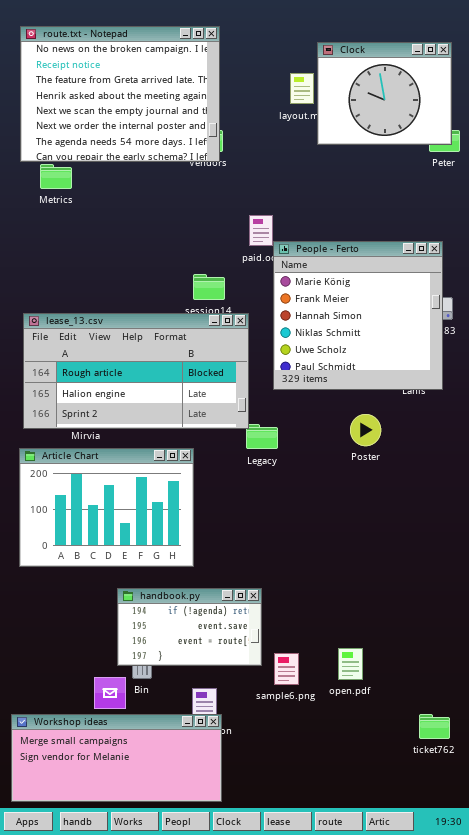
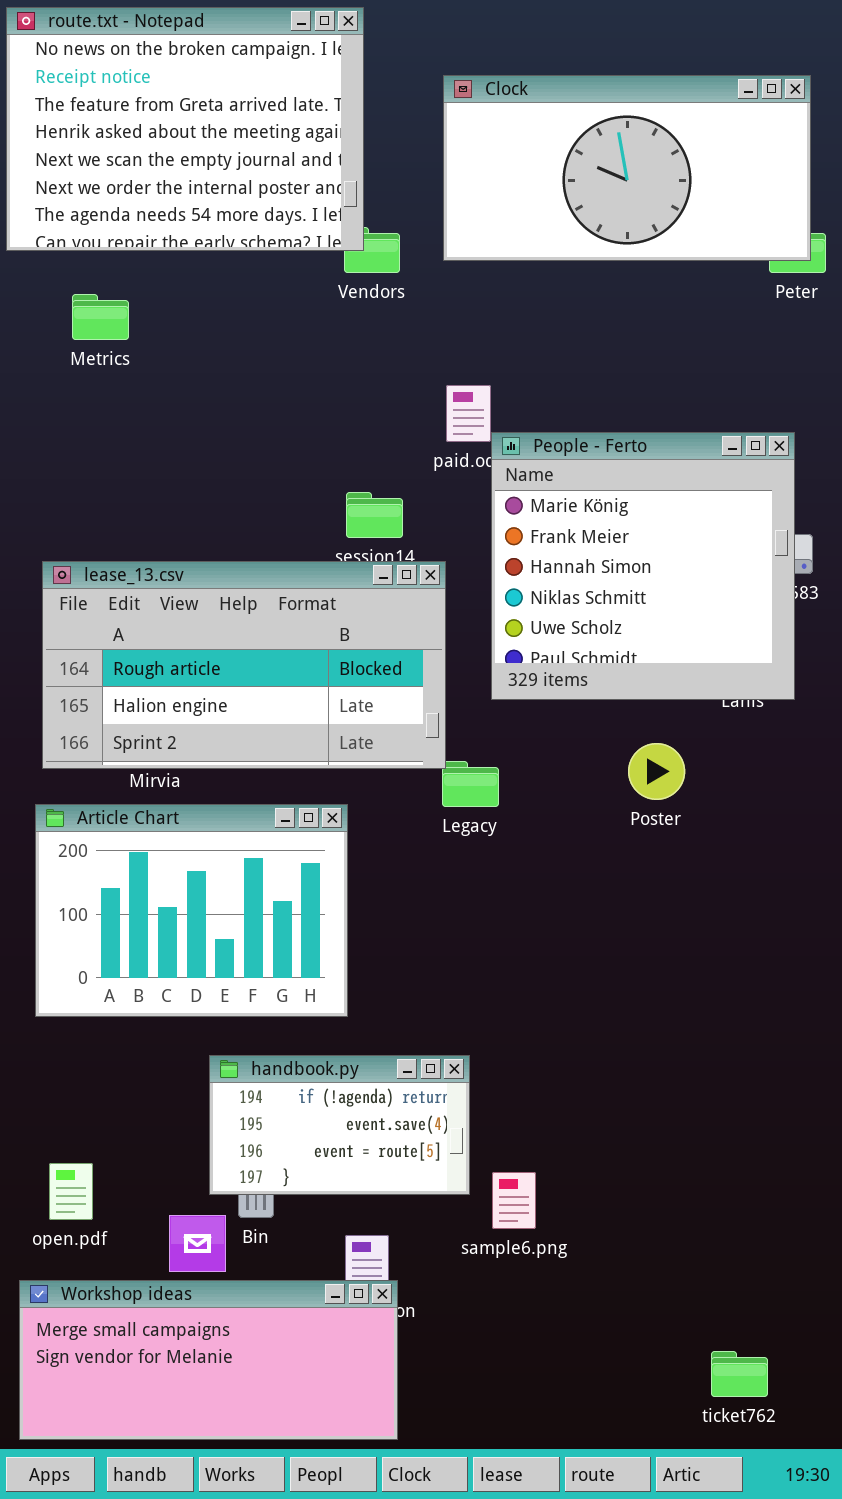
route.txt - Notepad: [20,26,220,162] -> [6,7,364,251], moved
Clock: [317,42,452,145] -> [443,75,811,261], resized
open.pdf: [338,648,363,680] -> [49,1163,93,1220], moved
ticket762: [419,714,450,739] -> [711,1351,768,1397], moved

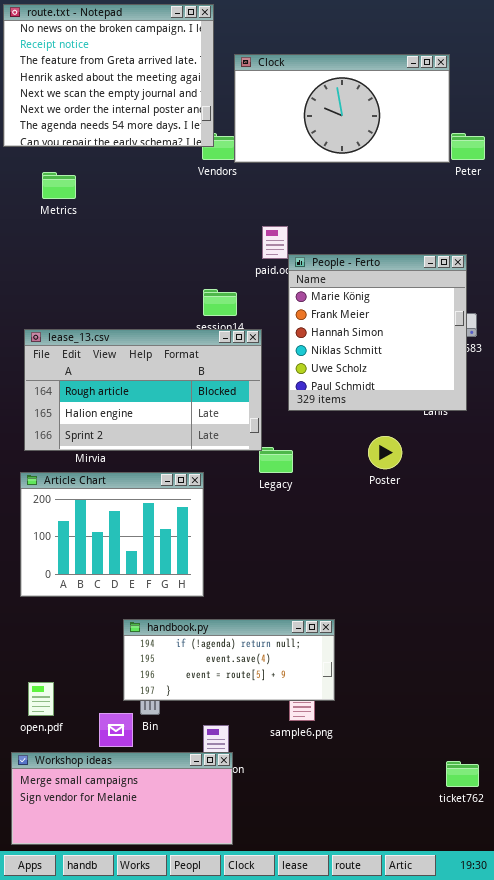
Clock: [443,75,811,261] -> [234,54,450,163], moved
handbook.py: [209,1055,470,1195] -> [123,619,335,701], resized
ticket762: [711,1351,768,1397] -> [446,761,479,787], moved

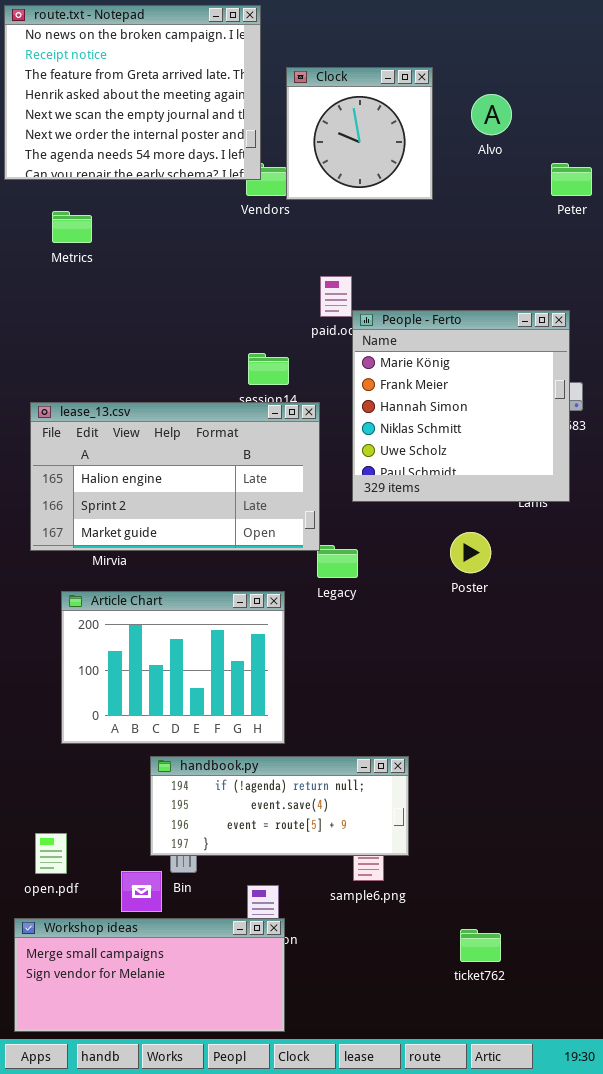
Clock: [234,54,450,163] -> [286,67,433,200], resized
lease_13.csv: [24,329,262,451] -> [30,402,320,551], scrolled down 1 row
Article Chart: [20,472,204,597] -> [61,591,285,744], moved
ticket762: [446,761,479,787] -> [460,929,501,962], moved

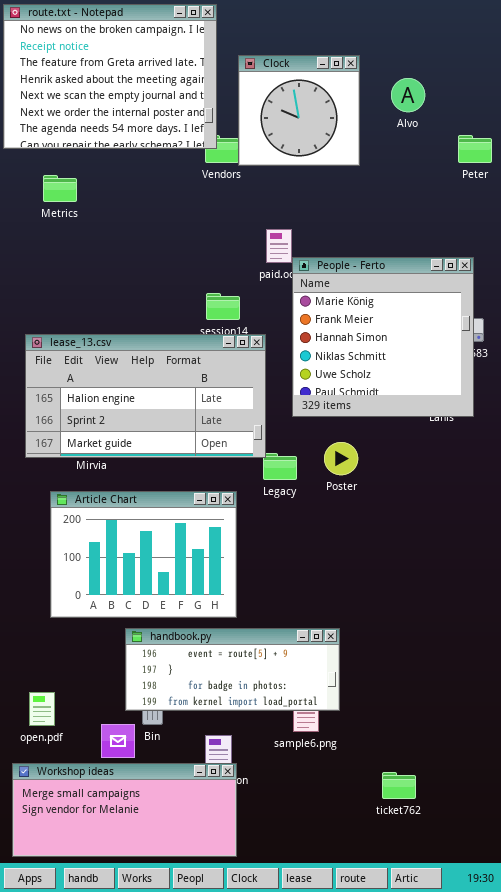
Poster: [450,532,491,573] -> [324,442,358,475], moved
handbook.py: [150,756,409,856] -> [125,628,340,711], scrolled down 2 rows

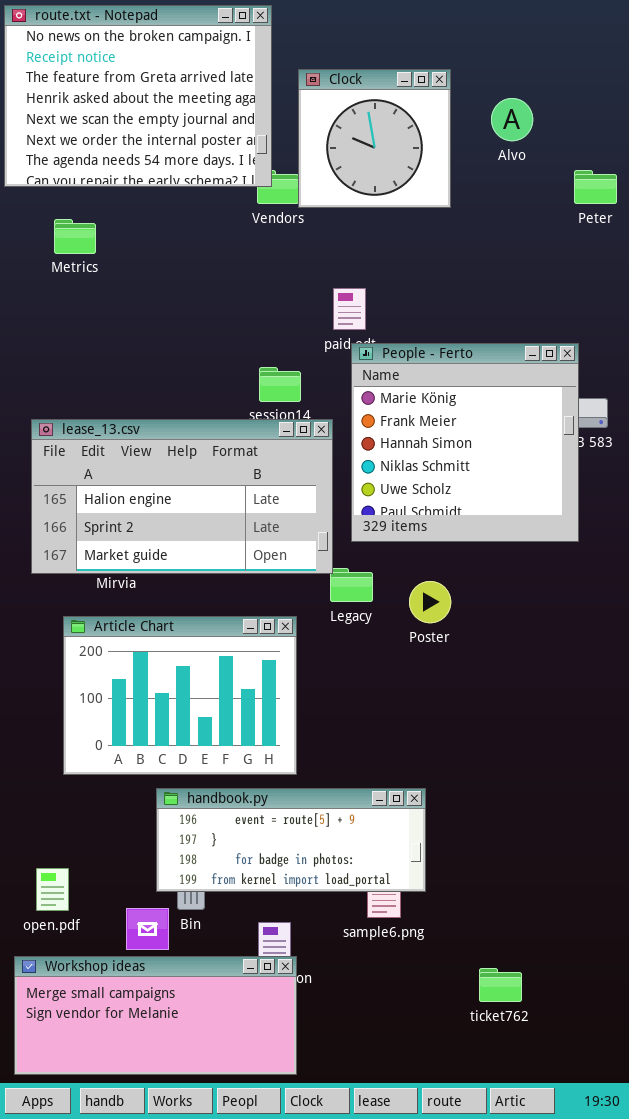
People - Ferto: [292,257,474,417] -> [351,343,579,542], moved
Poster: [324,442,358,475] -> [409,581,451,623], moved

